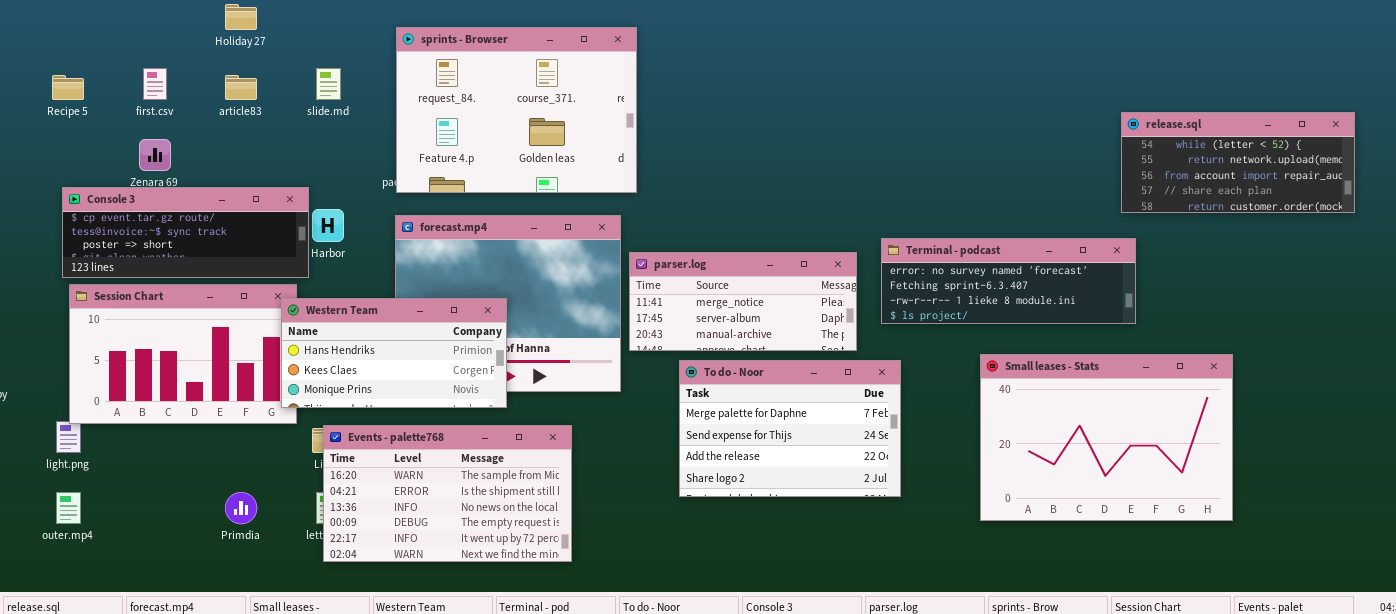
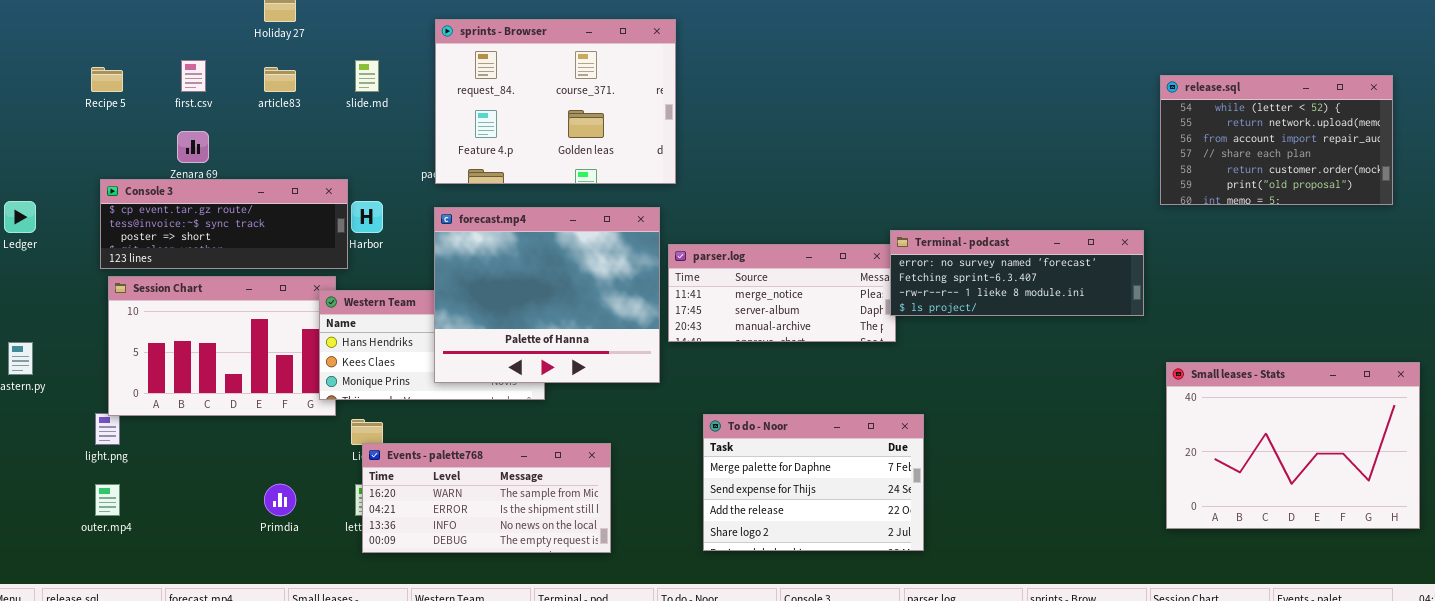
release.sql: [1121,112,1355,213] -> [1160,75,1393,205], resized
forecast.mp4: [395,215,621,392] -> [434,207,660,383], raised
Terminal - podcast: [881,238,1136,324] -> [890,230,1144,316], moved
Small leases - Stats: [980,354,1233,521] -> [1166,362,1420,529], moved
To do - Noor: [679,360,901,497] -> [703,414,924,551], moved
Events - palette768: [323,425,572,562] -> [362,443,611,553], resized

